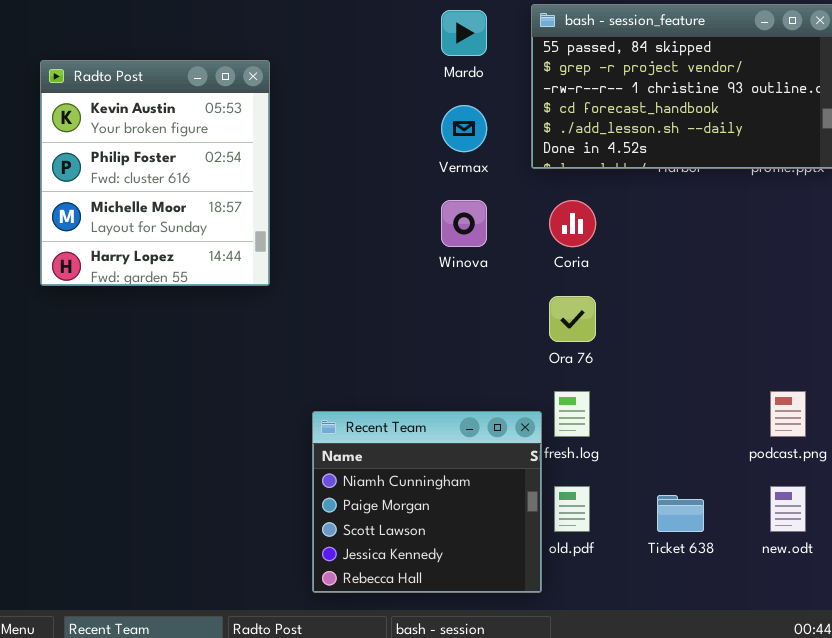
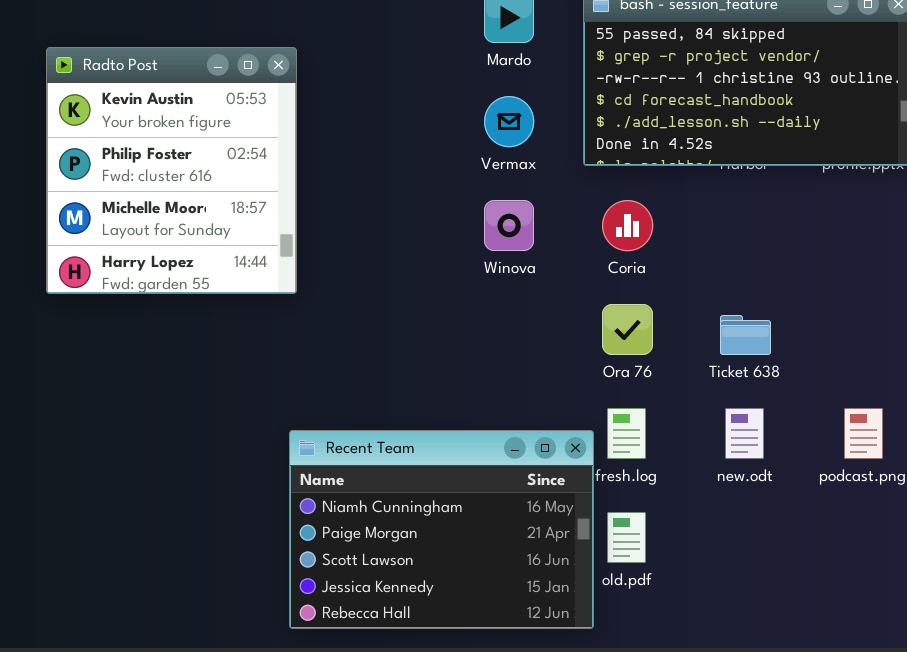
Recent Team: [312,411,542,593] -> [289,430,594,629], resized
new.odt: [770,486,806,532] -> [725,408,764,459], moved
Ticket 638: [657,495,704,532] -> [720,315,771,355], moved

